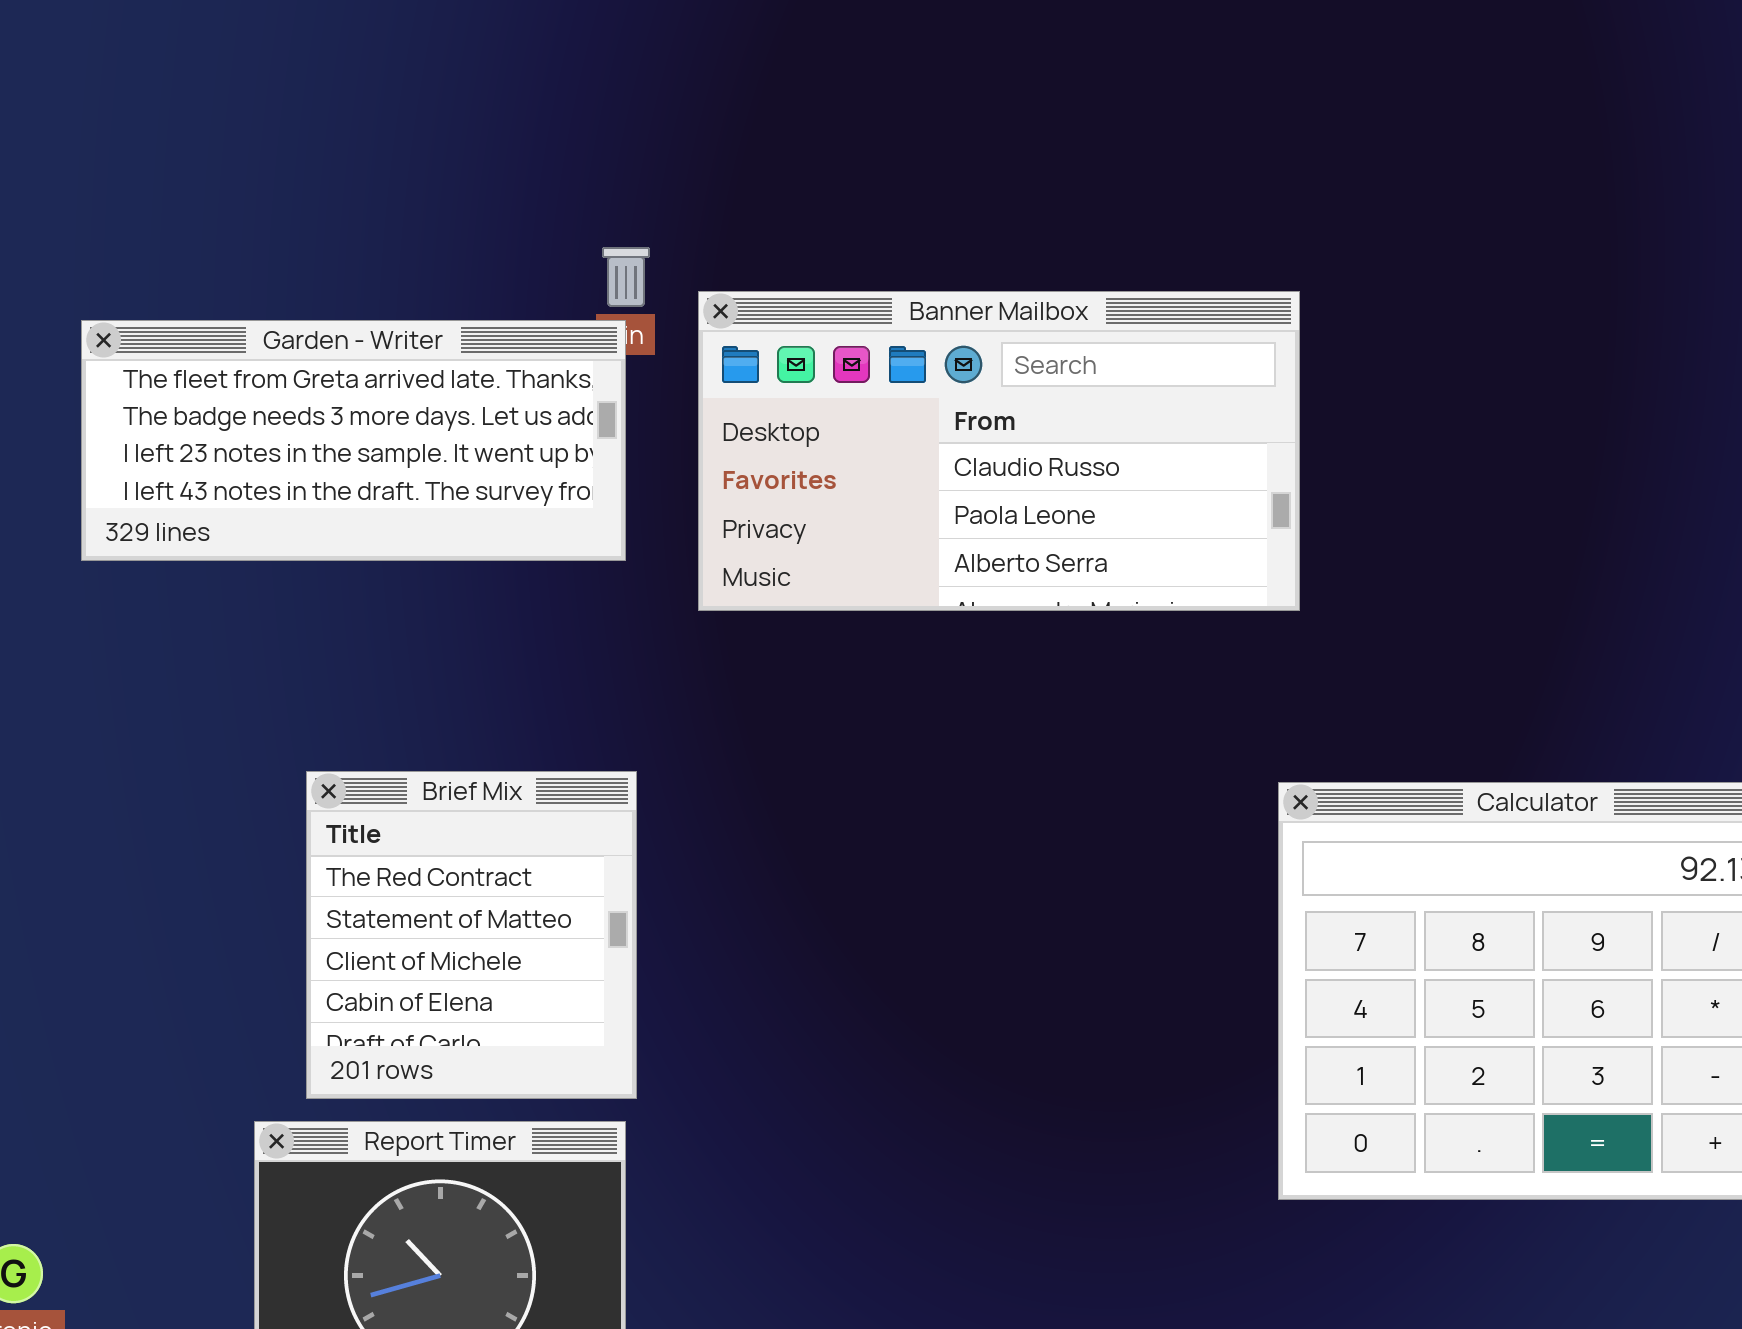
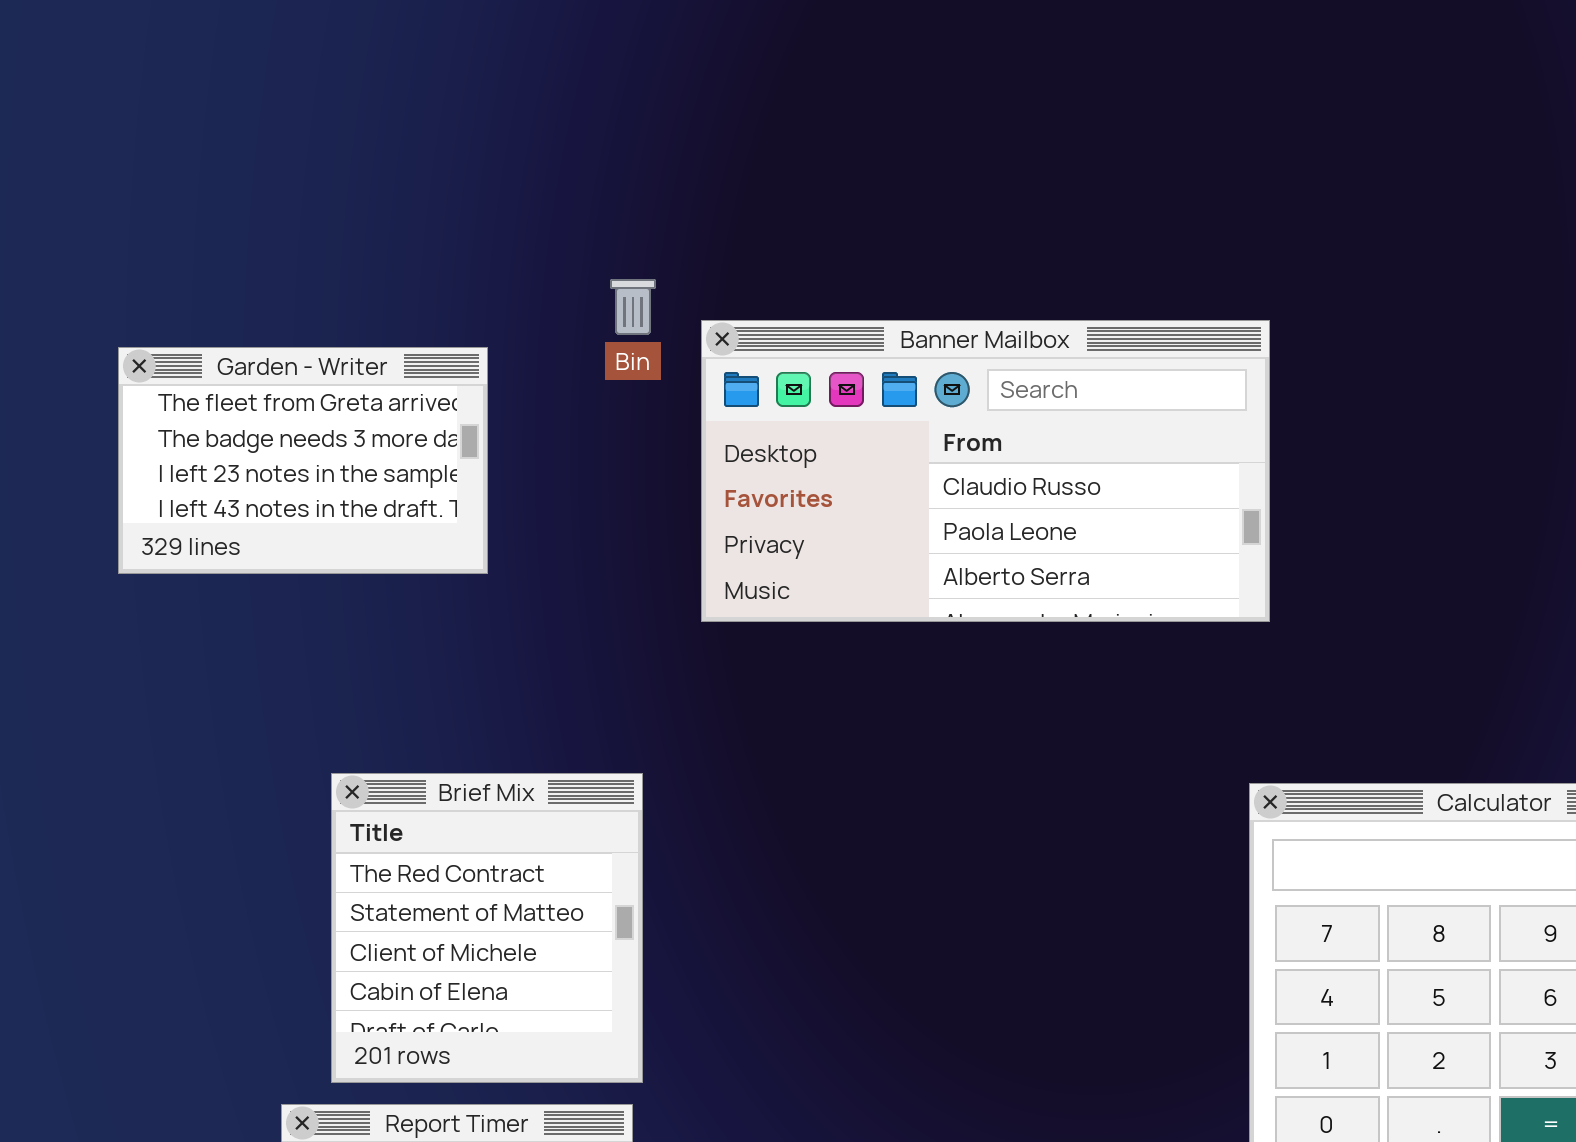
Garden - Writer: [81,320,626,561] -> [118,347,488,574], resized

